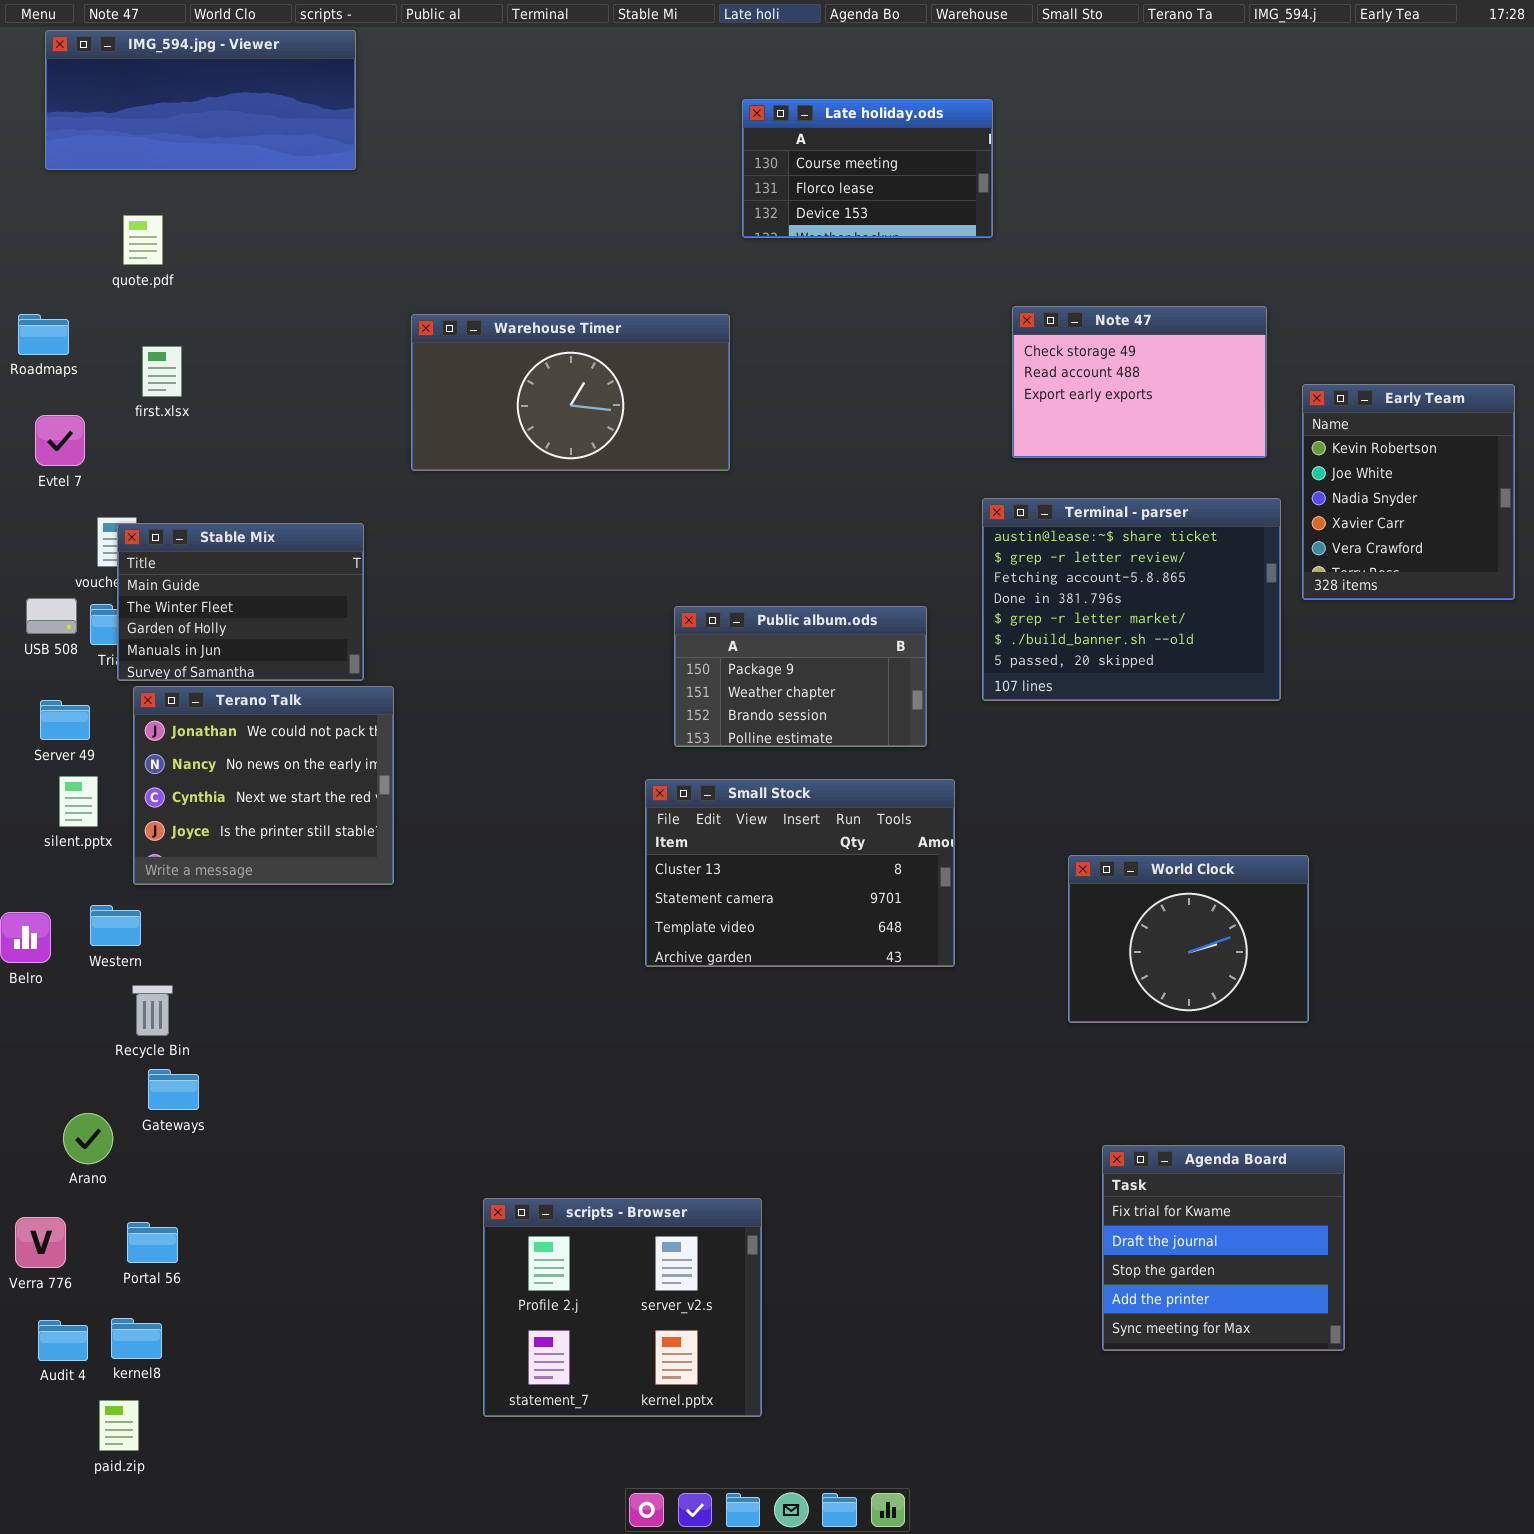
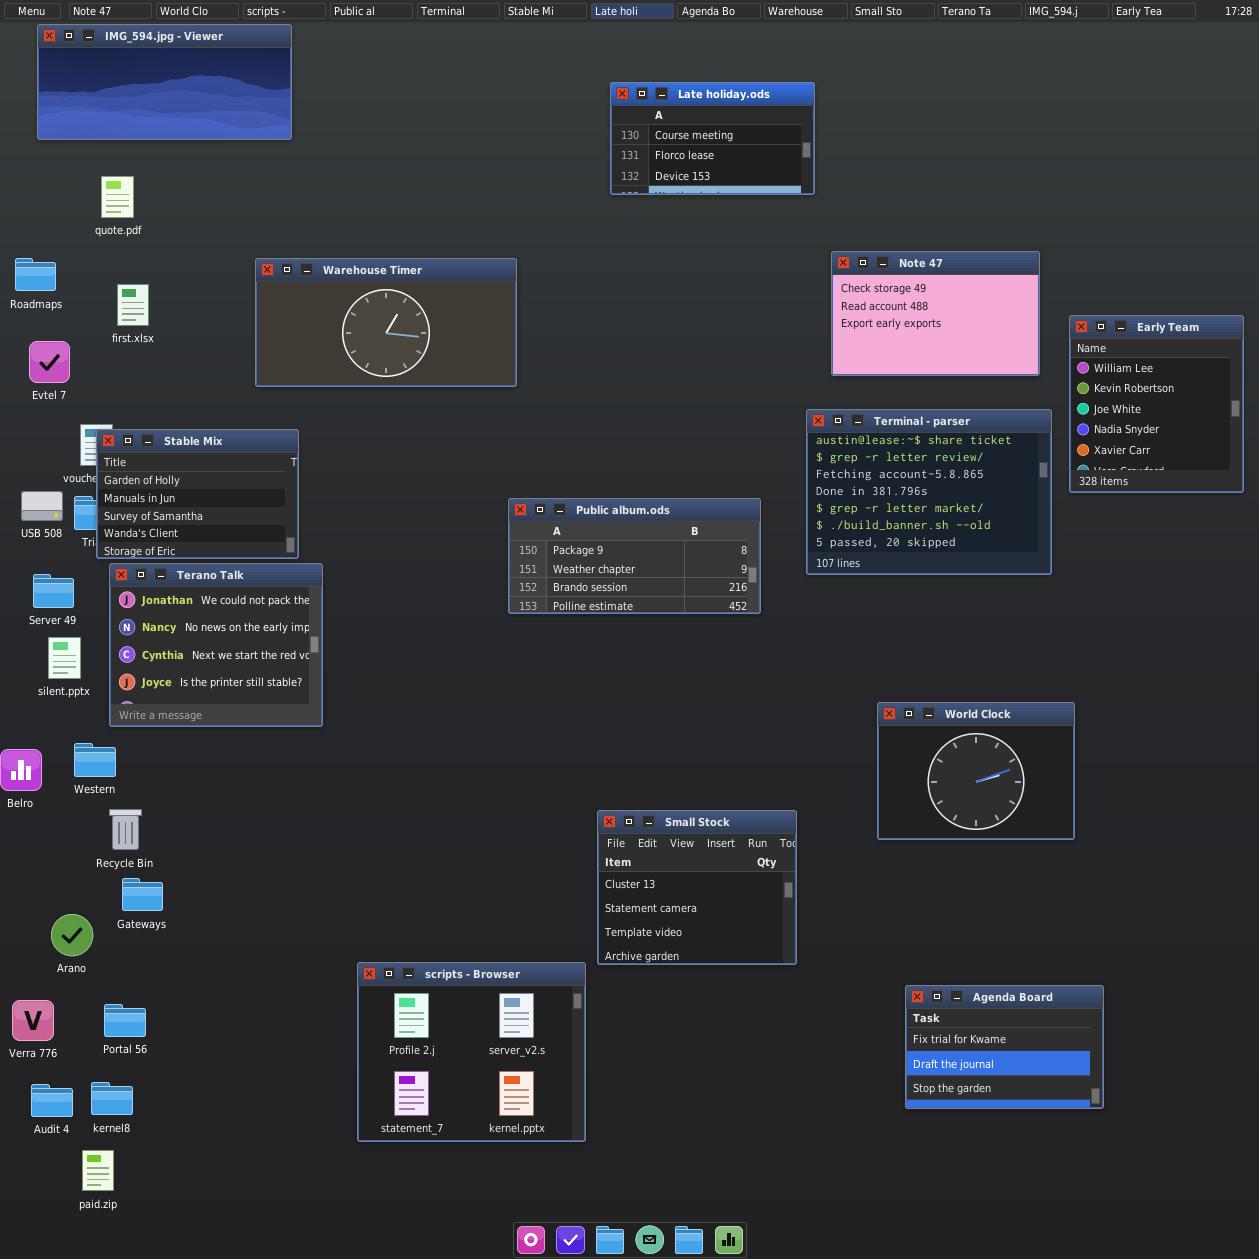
Warehouse Timer: [411,314,730,471] -> [255,258,517,387], moved
Early Team: [1302,384,1515,600] -> [1069,315,1244,493], scrolled up 1 row
Stable Mix: [117,523,364,681] -> [96,429,299,559], scrolled down 2 rows
Public album.ods: [674,606,927,747] -> [508,498,761,614], resized
Small Stock: [645,779,955,967] -> [597,810,797,965], moved, resized
Agenda Board: [1102,1145,1345,1351] -> [905,985,1104,1109], resized
scripts - Browser: [483,1198,762,1417] -> [357,962,586,1142], moved

